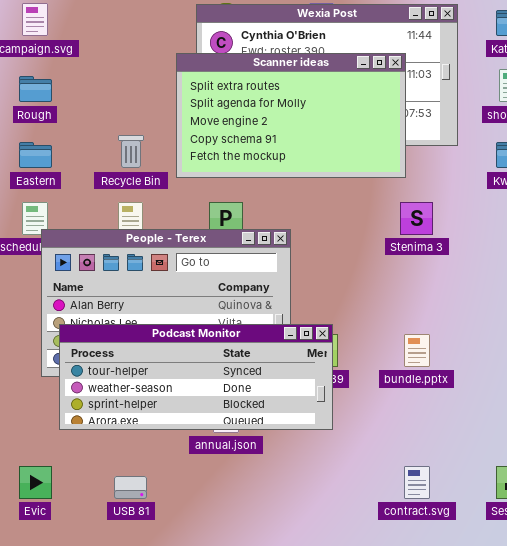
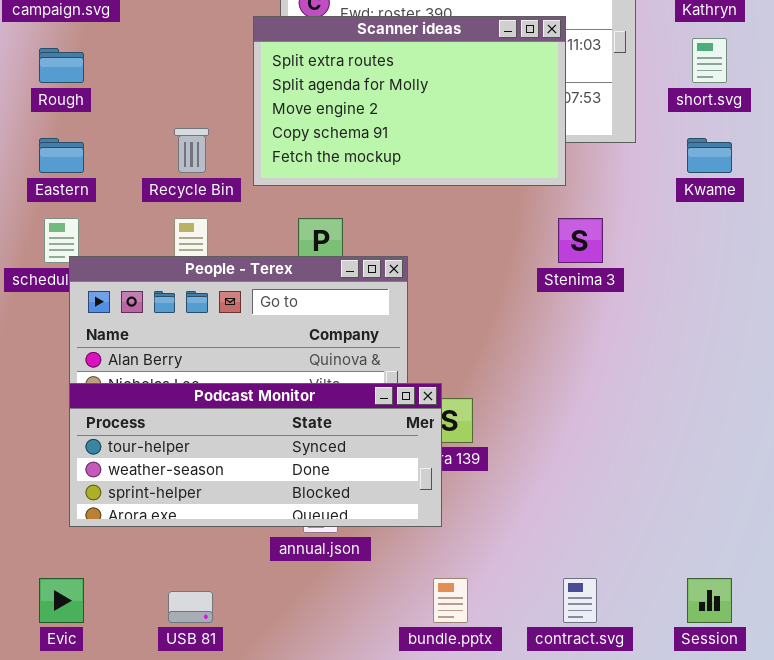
Podcast Monitor: [59,324,333,430] -> [69,383,442,527], moved
bundle.pptx: [404,334,430,367] -> [433,578,468,623], moved

